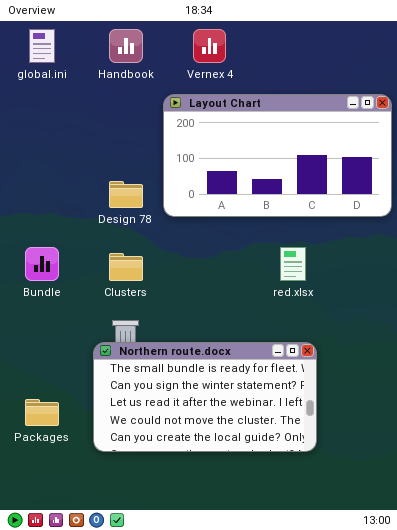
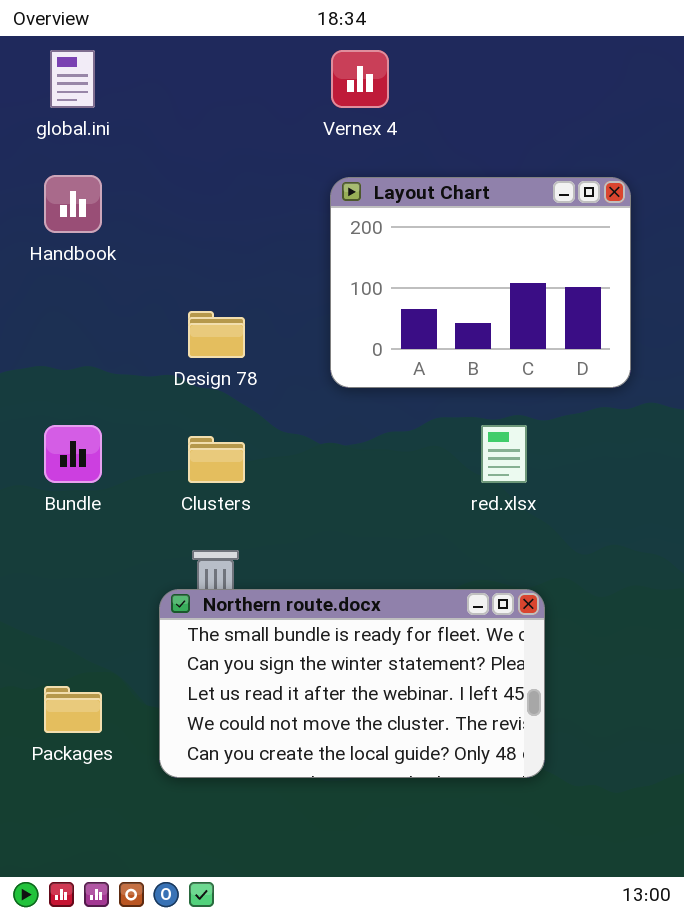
Handbook: [109,29,143,63] -> [44,175,102,233], moved
Layout Chart: [163,94,392,217] -> [330,177,631,388], moved, resized

